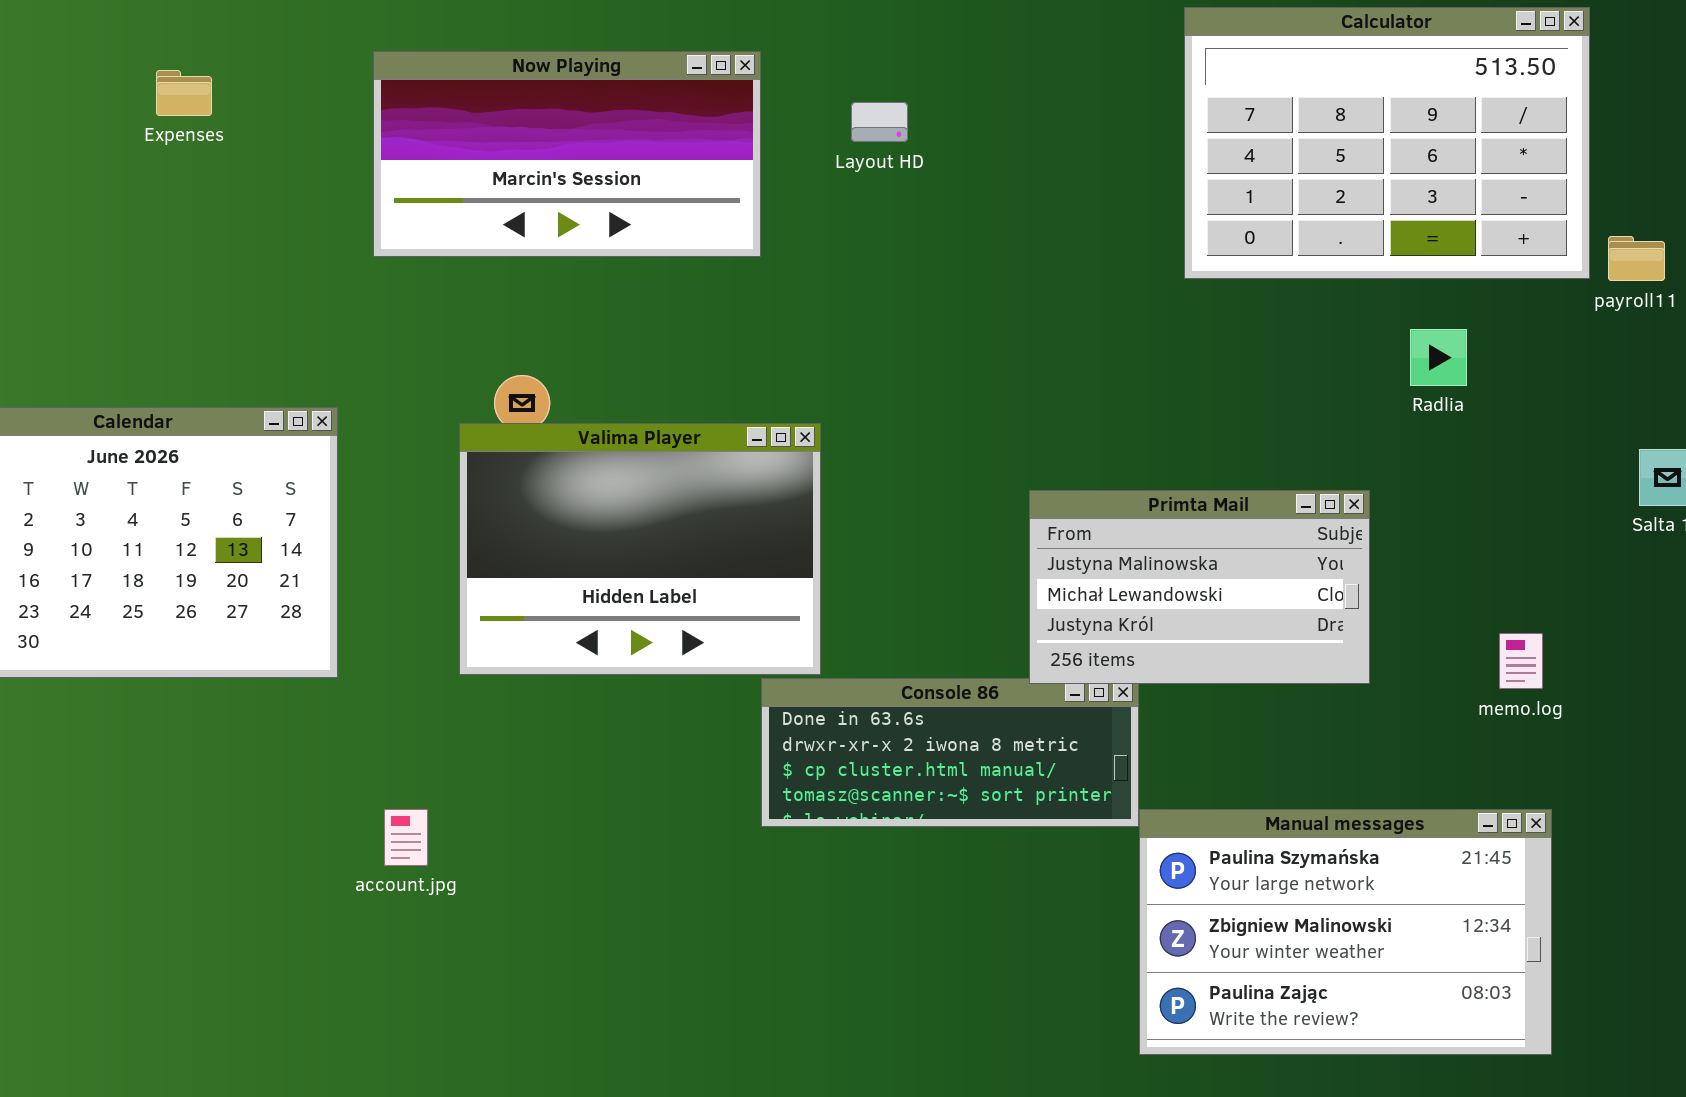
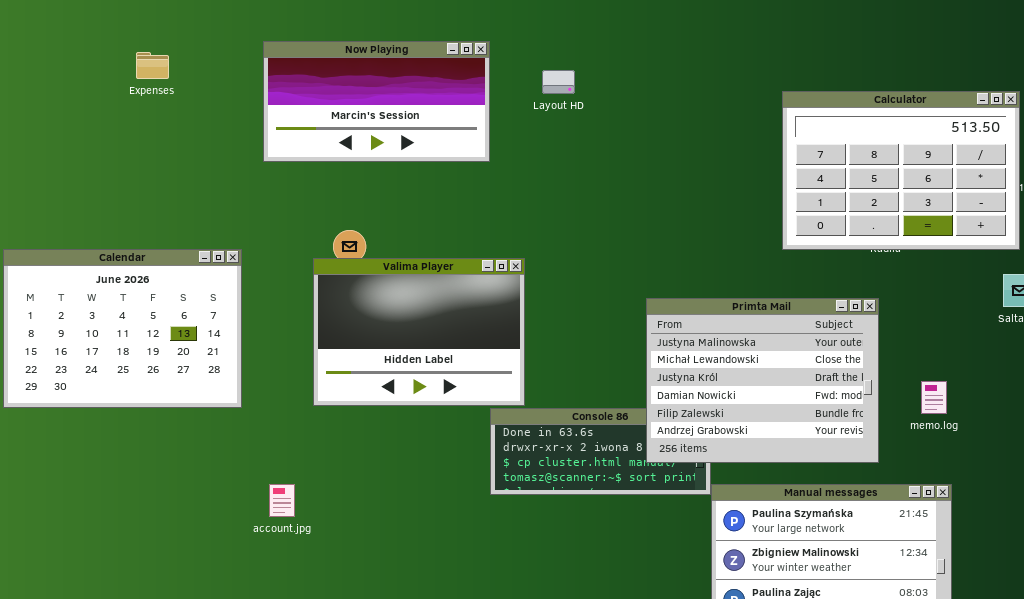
Calculator: [1184,7,1590,279] -> [782,91,1020,250], moved
Primta Mail: [1029,490,1370,684] -> [646,298,879,463], resized

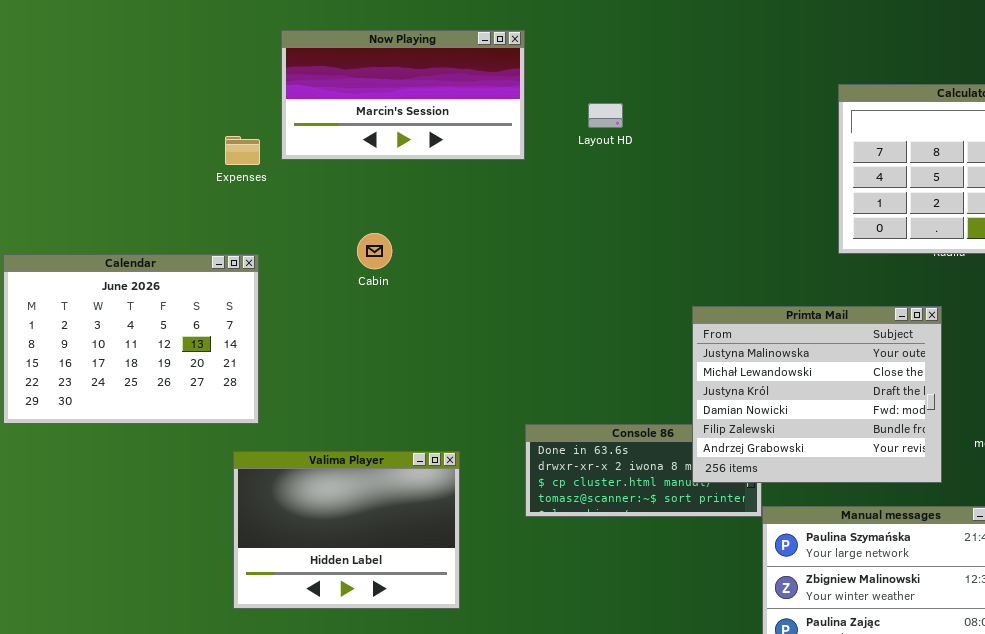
Expenses: [136,52,169,79] -> [225,136,260,165], moved
Layout HD: [542,70,575,94] -> [588,103,623,128], moved
Valima Player: [313,258,525,406] -> [233,451,460,609], moved

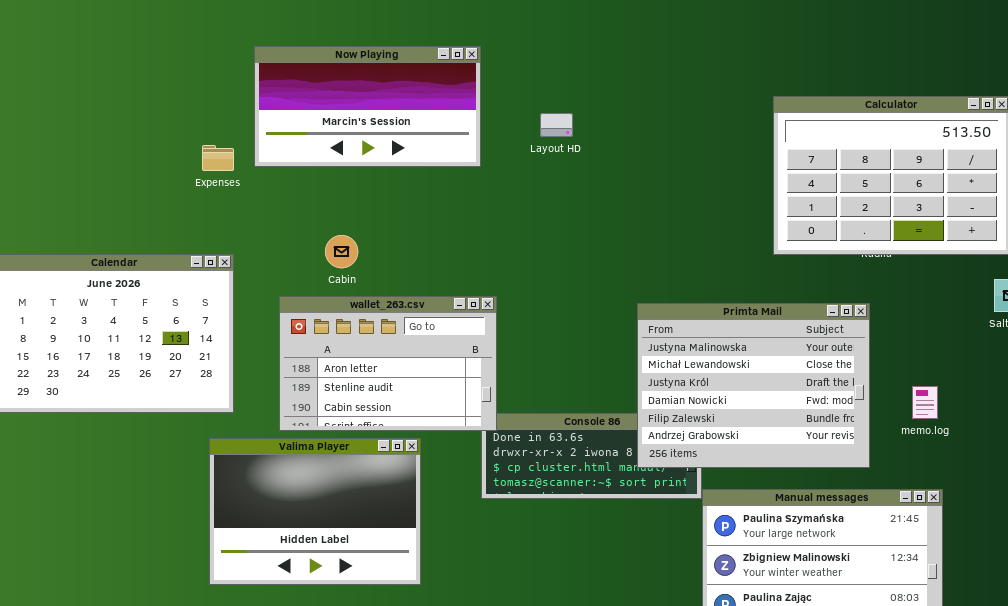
wallet_263.csv: none -> [279,296,497,431], opened

